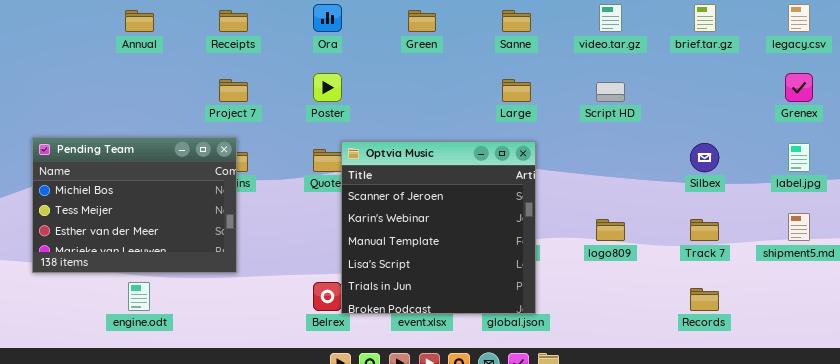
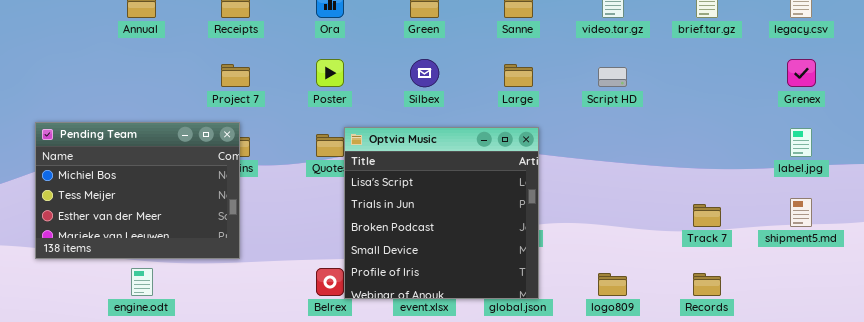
Optvia Music: [341,141,536,314] -> [344,127,539,299], scrolled down 3 rows
Silbex: [690,143,719,172] -> [410,59,439,87], moved
logo809: [596,219,625,241] -> [598,273,627,296], moved

